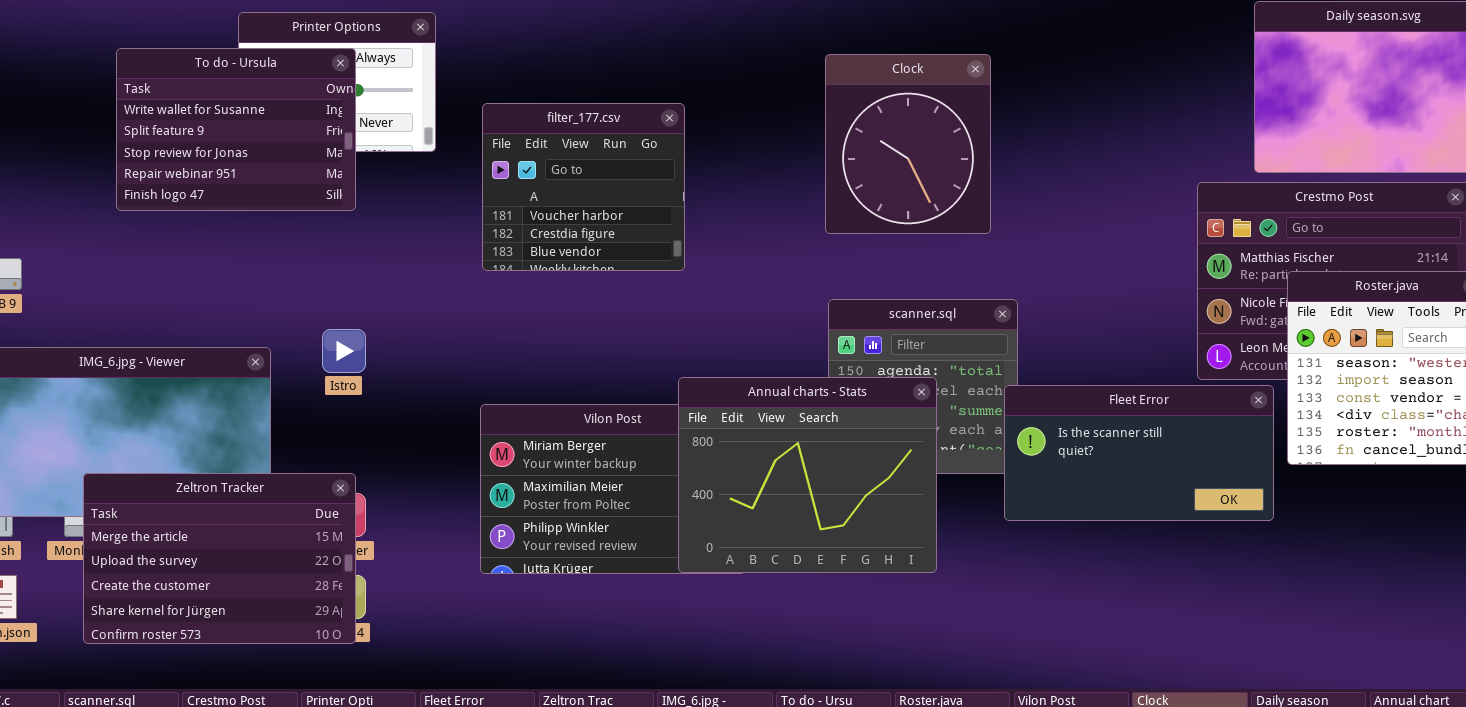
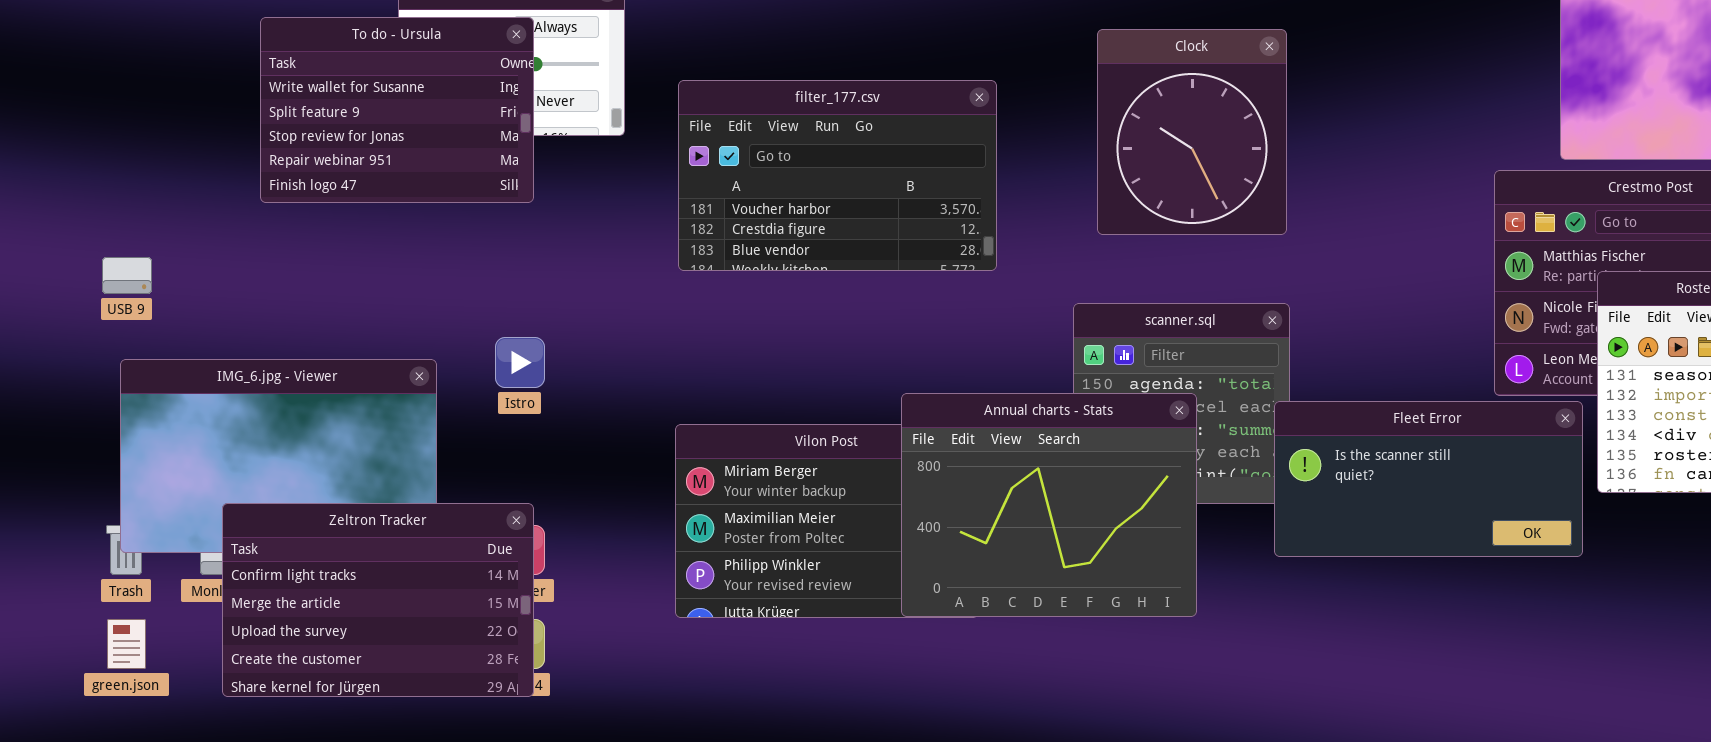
Clock: [825,54,991,234] -> [1097,29,1287,235], moved
filter_177.csv: [482,103,685,271] -> [678,80,997,271], resized
Zeltron Tracker: [83,473,356,644] -> [222,503,534,697], scrolled up 1 row

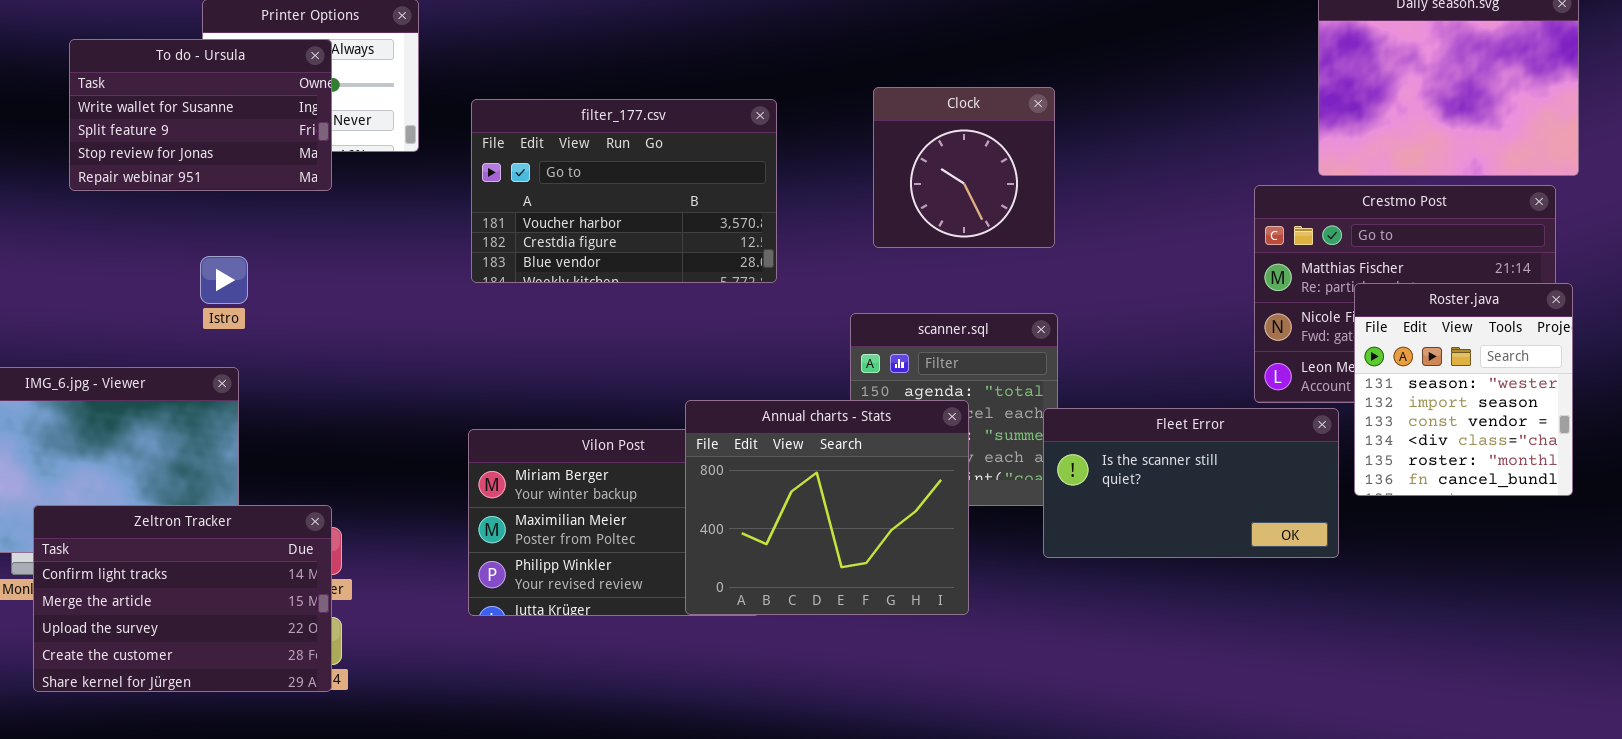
To do - Ursula: [260,17,534,203] -> [69,39,332,191], resized
Clock: [1097,29,1287,235] -> [873,87,1055,248], resized
Istro: [495,337,545,388] -> [200,256,248,304], moved

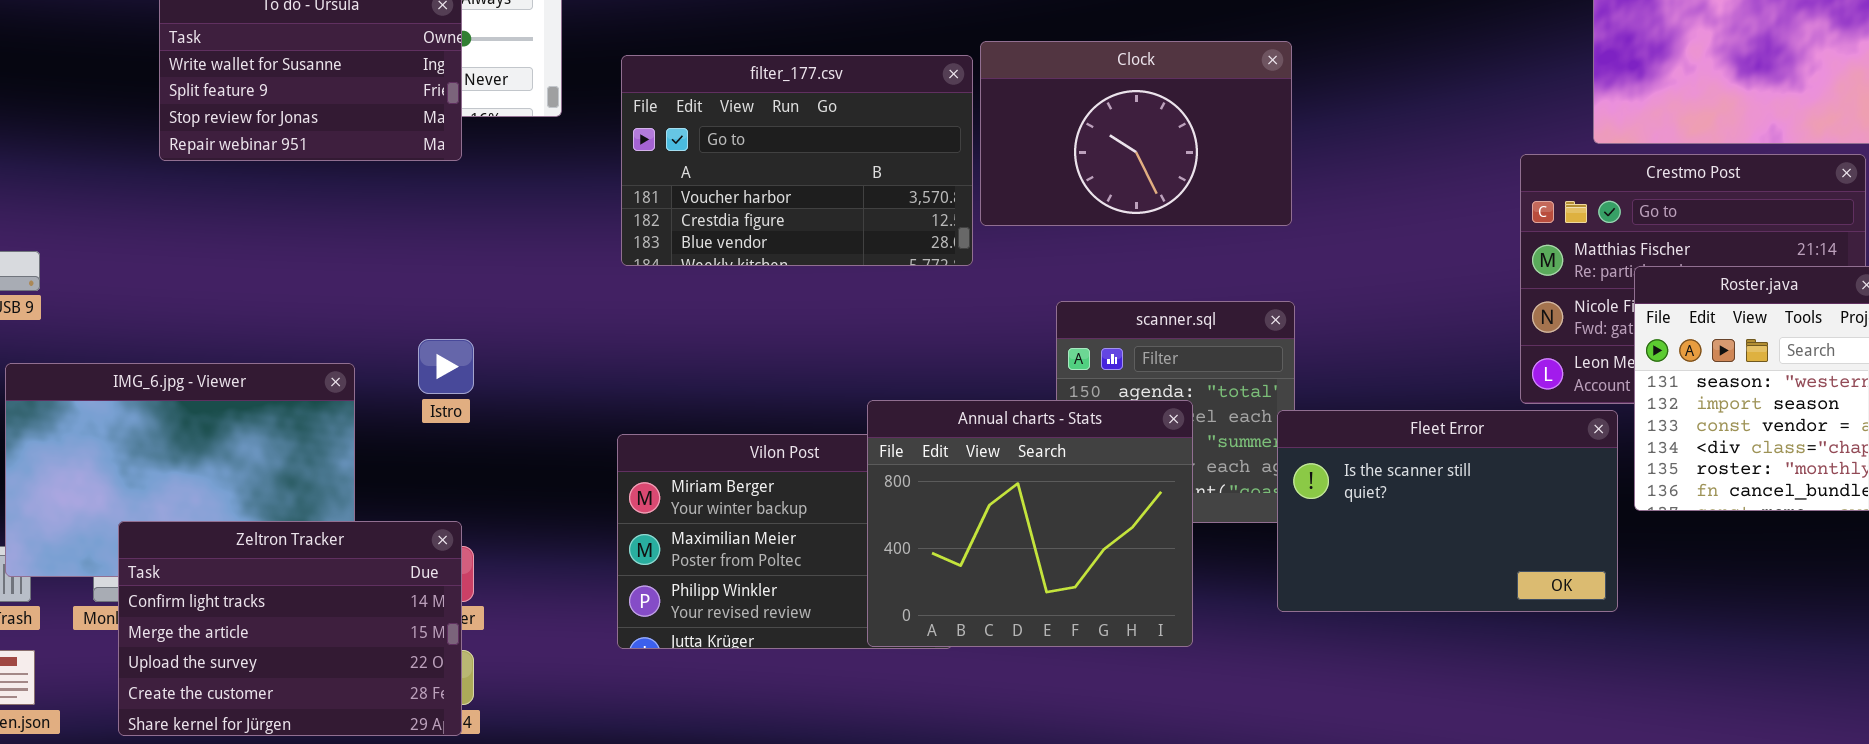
Clock: [873,87,1055,248] -> [980,41,1292,226], resized
Istro: [200,256,248,304] -> [418,339,474,394], moved
Fleet Error: [1043,408,1339,558] -> [1277,410,1618,612], resized

